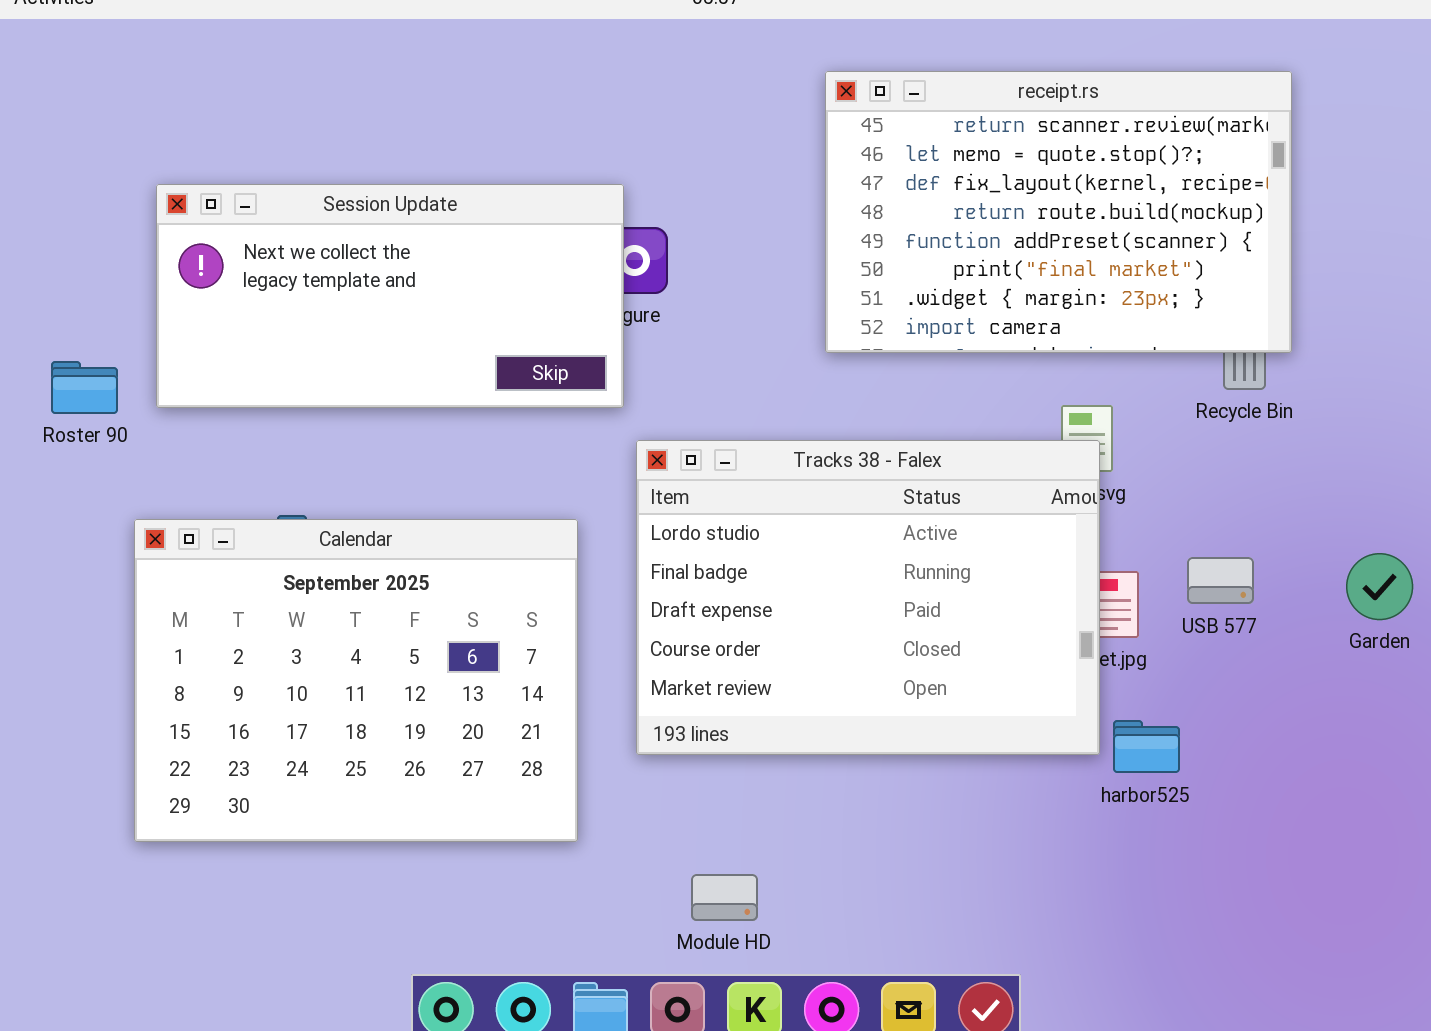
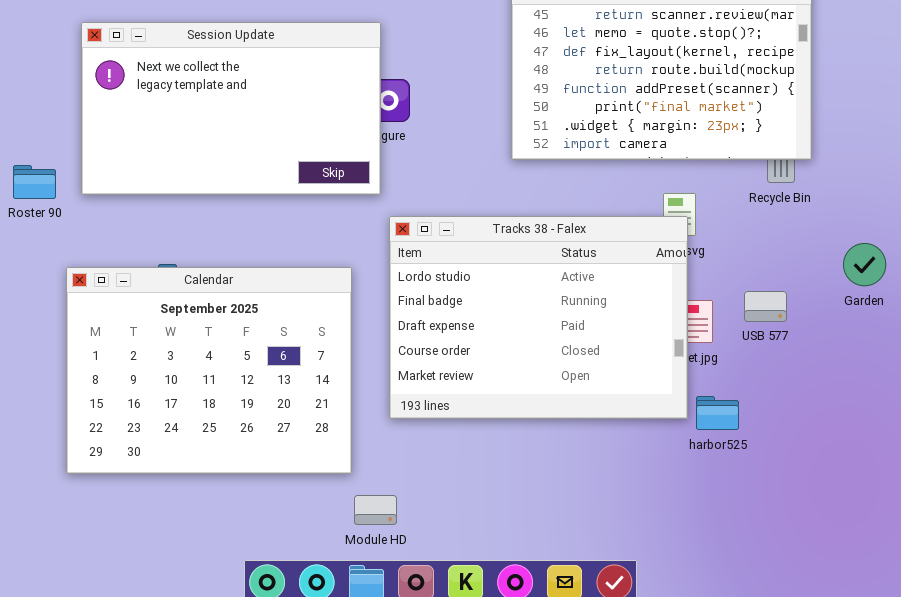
Session Update: [156,184,624,408] -> [81,22,381,195], resized
Garden: [1346,553,1413,620] -> [843,243,886,286], moved
Module HD: [691,874,758,921] -> [354,495,397,525], moved

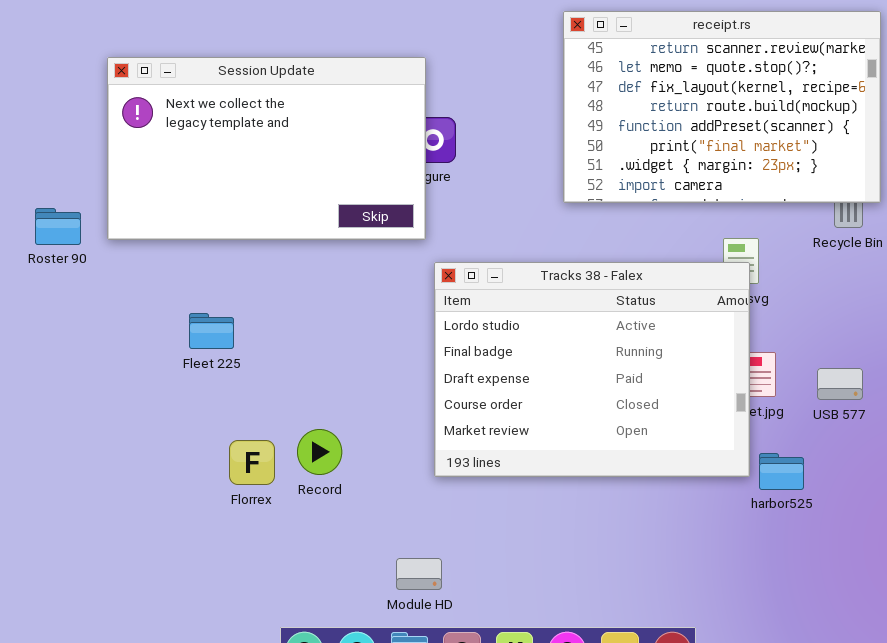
Calendar: [66,267,352,474] -> none, closed
USB 577: [744,291,787,322] -> [817,368,863,400], moved

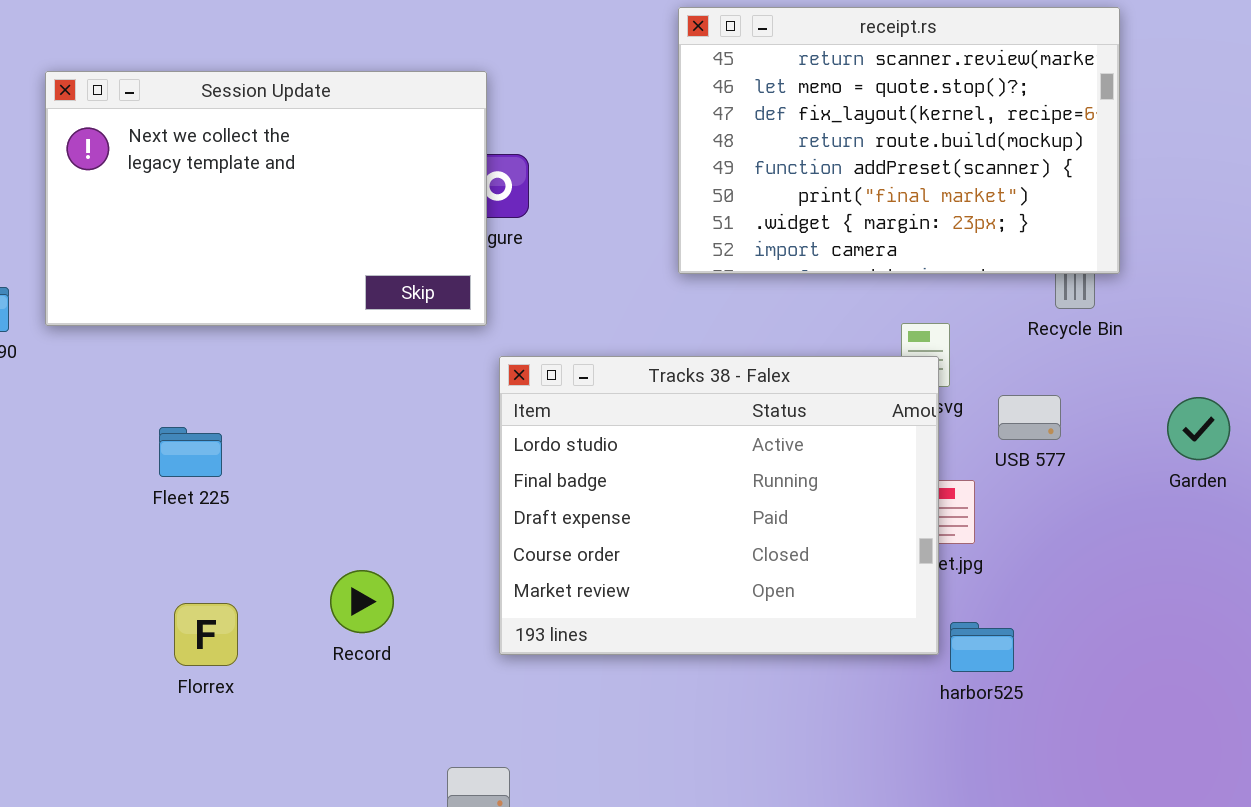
USB 577: [817,368,863,400] -> [998,395,1061,440], moved
Record: [297,429,342,475] -> [330,570,394,633], moved
Florrex: [229,440,275,485] -> [174,603,238,666], moved

